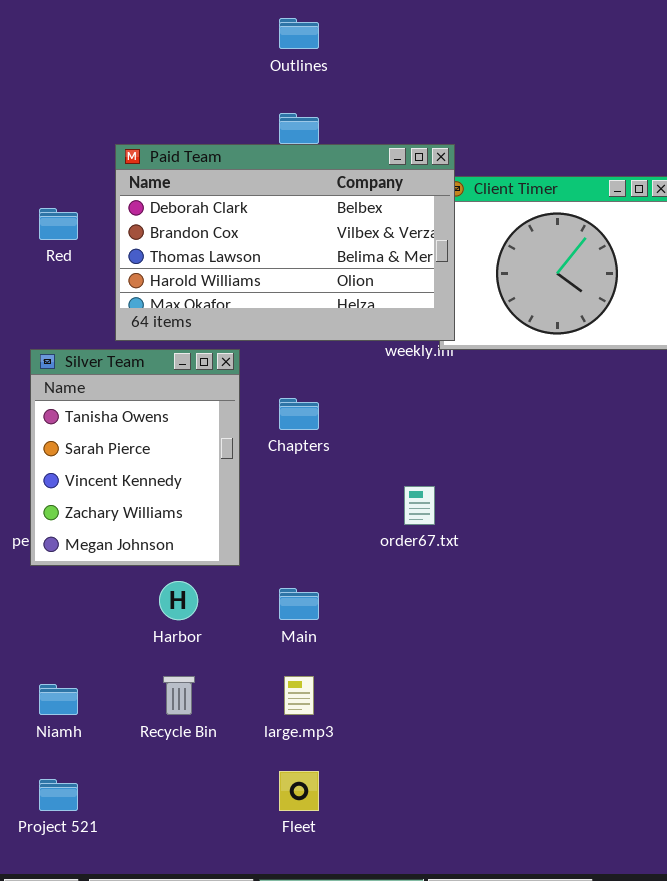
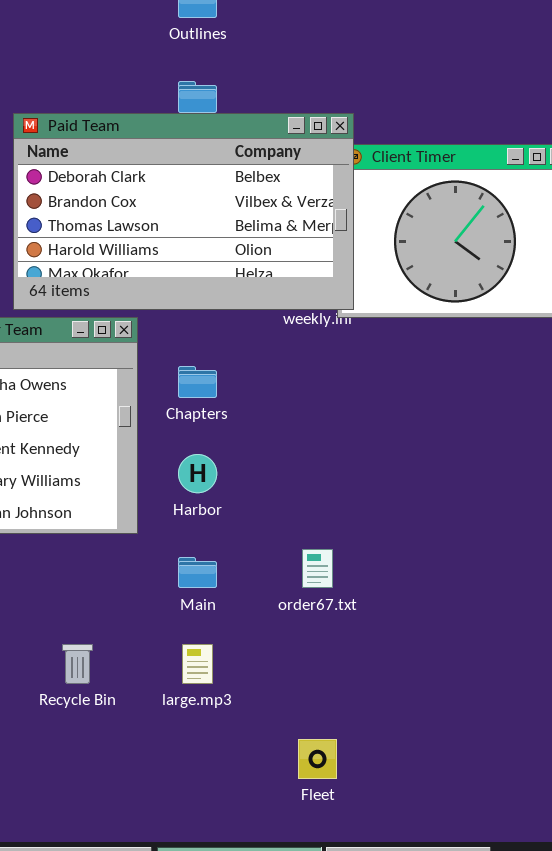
order67.txt: [404,486,435,525] -> [302,549,333,588], moved
Harbor: [159,581,198,620] -> [178,454,217,493], moved
Fleet: [279,771,319,811] -> [298,739,337,779], moved

